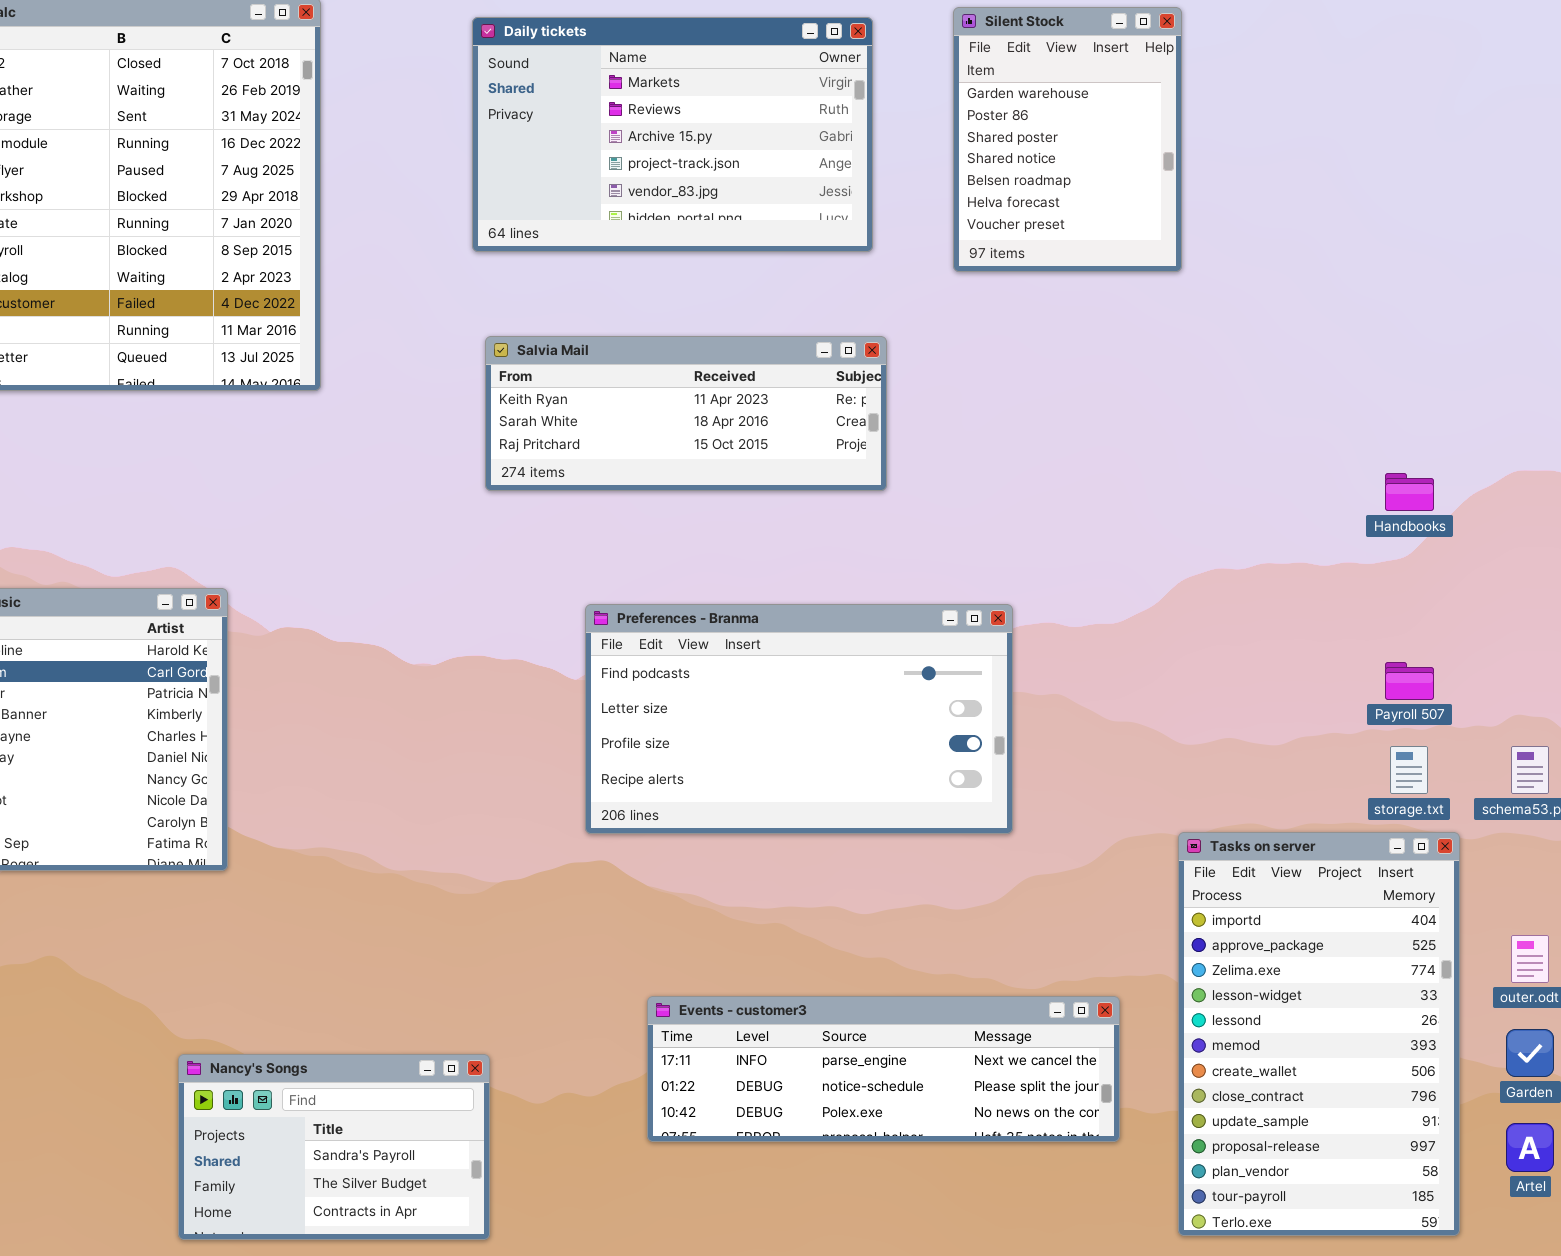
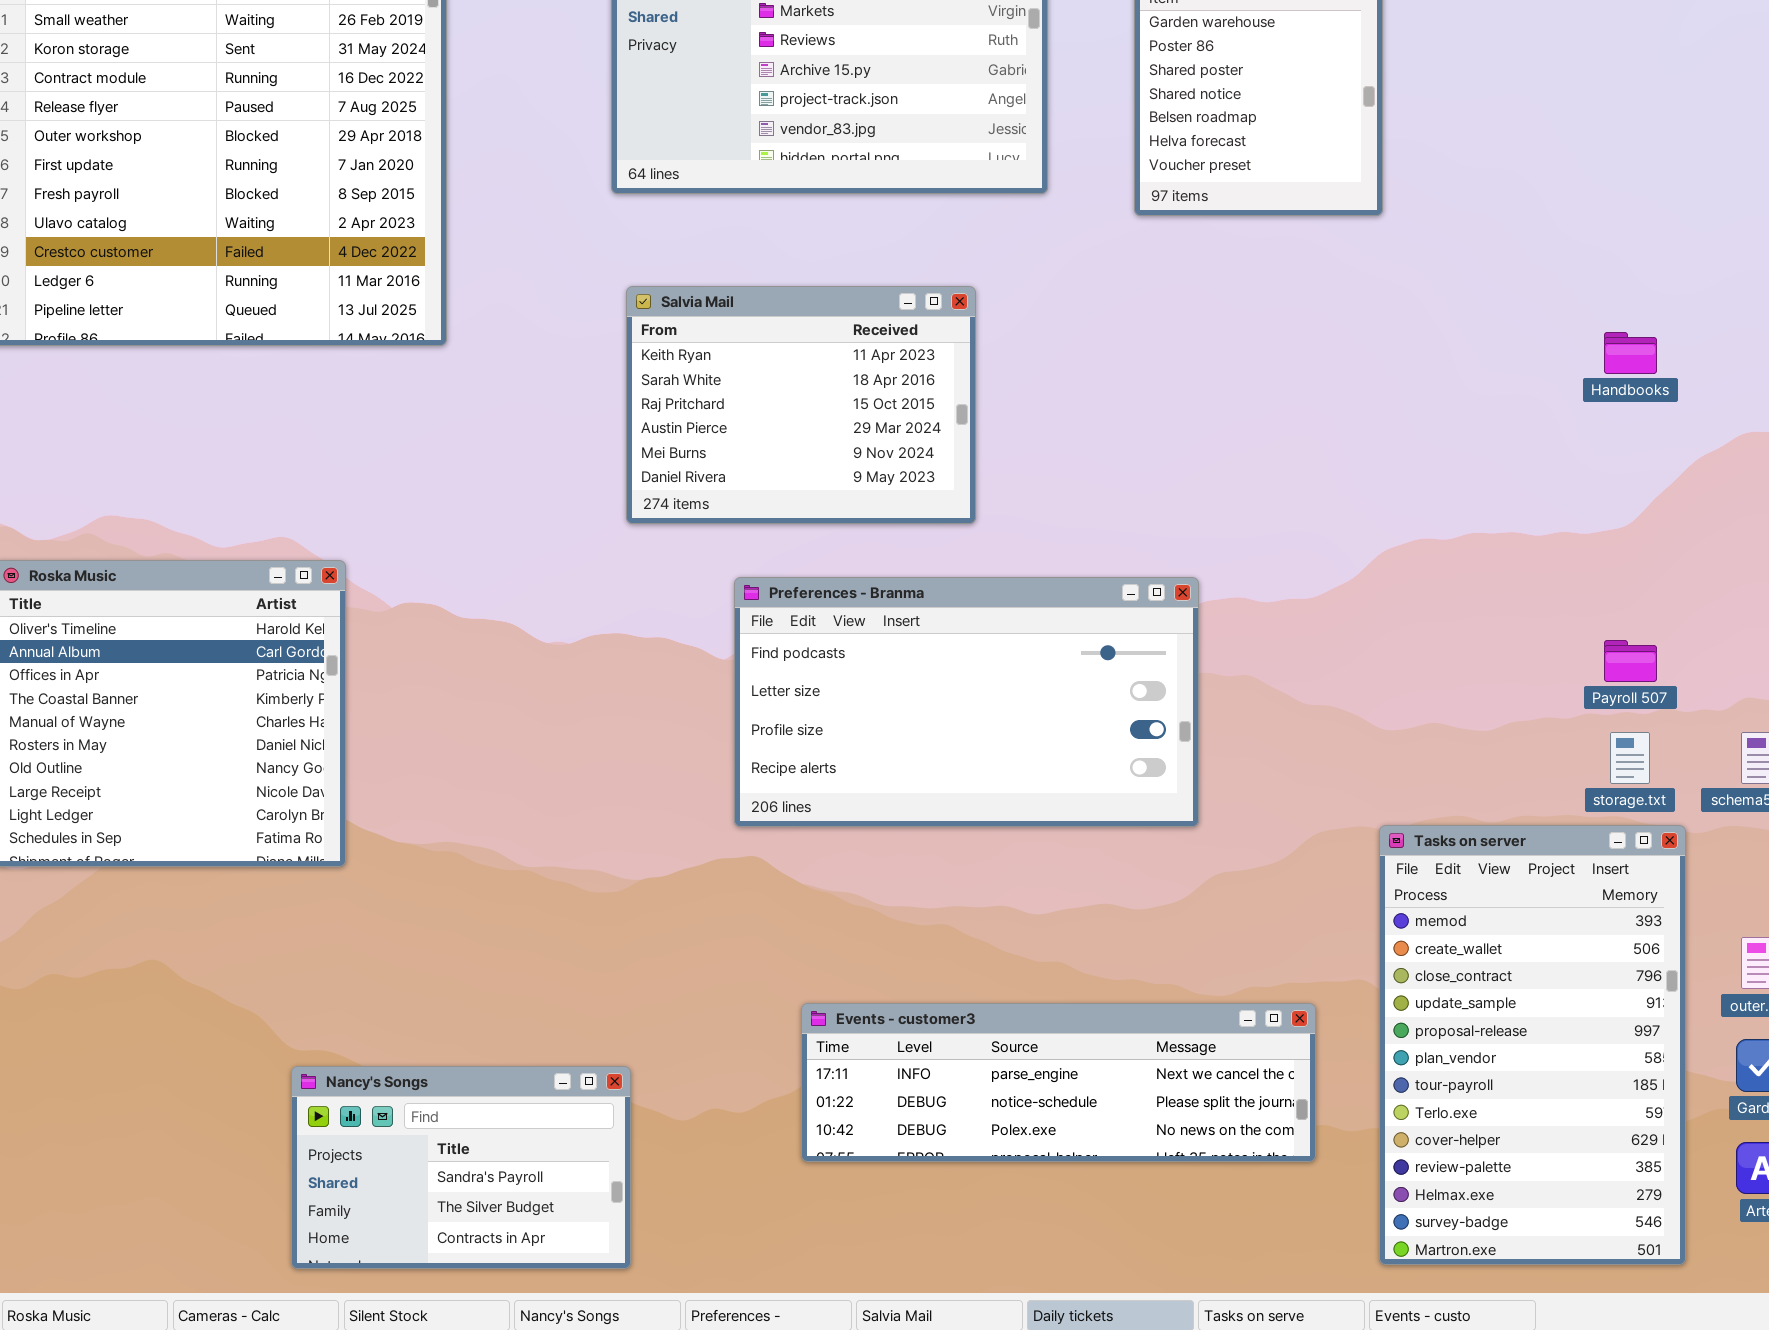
Salvia Mail: [485,336,887,491] -> [626,286,976,524], resized
Handbooks: [1385,473,1434,511] -> [1604,332,1657,374], moved
Tasks on server: [1178,832,1460,1236] -> [1379,825,1686,1265], scrolled down 5 rows

